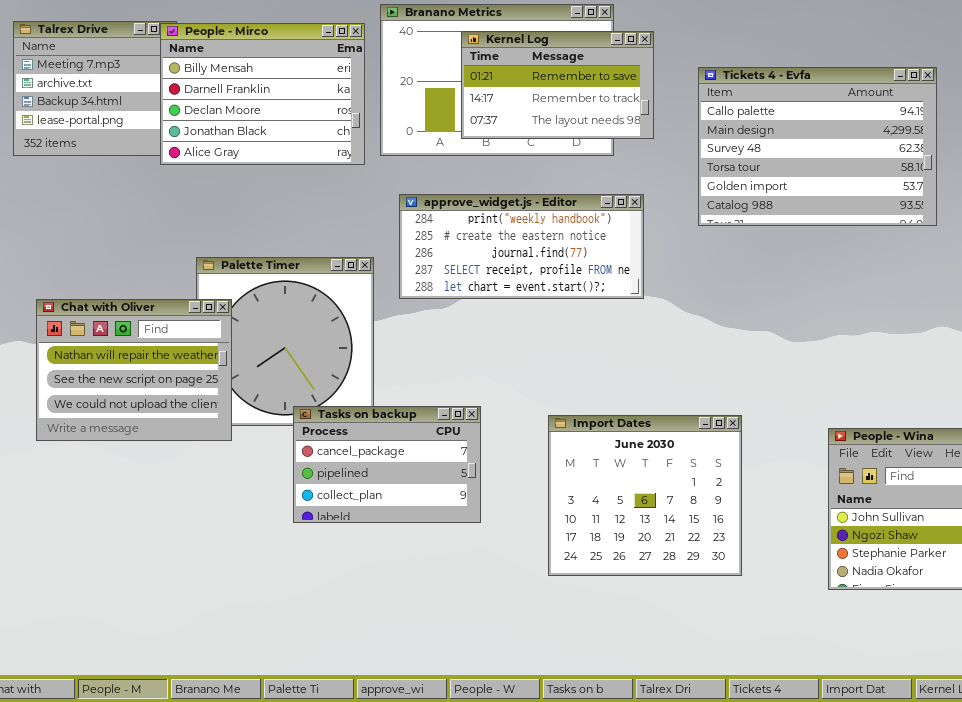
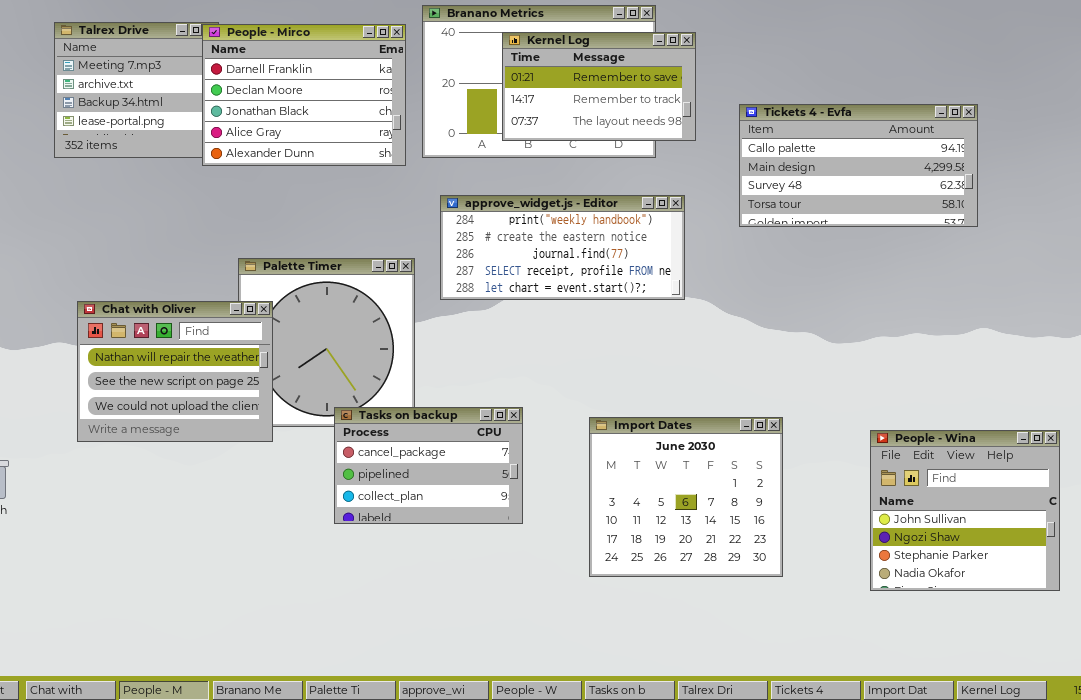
People - Mirco: [160,23,365,165] -> [202,24,406,166], scrolled down 1 row
Tickets 4 - Evfa: [698,67,937,226] -> [739,104,978,227], resized

